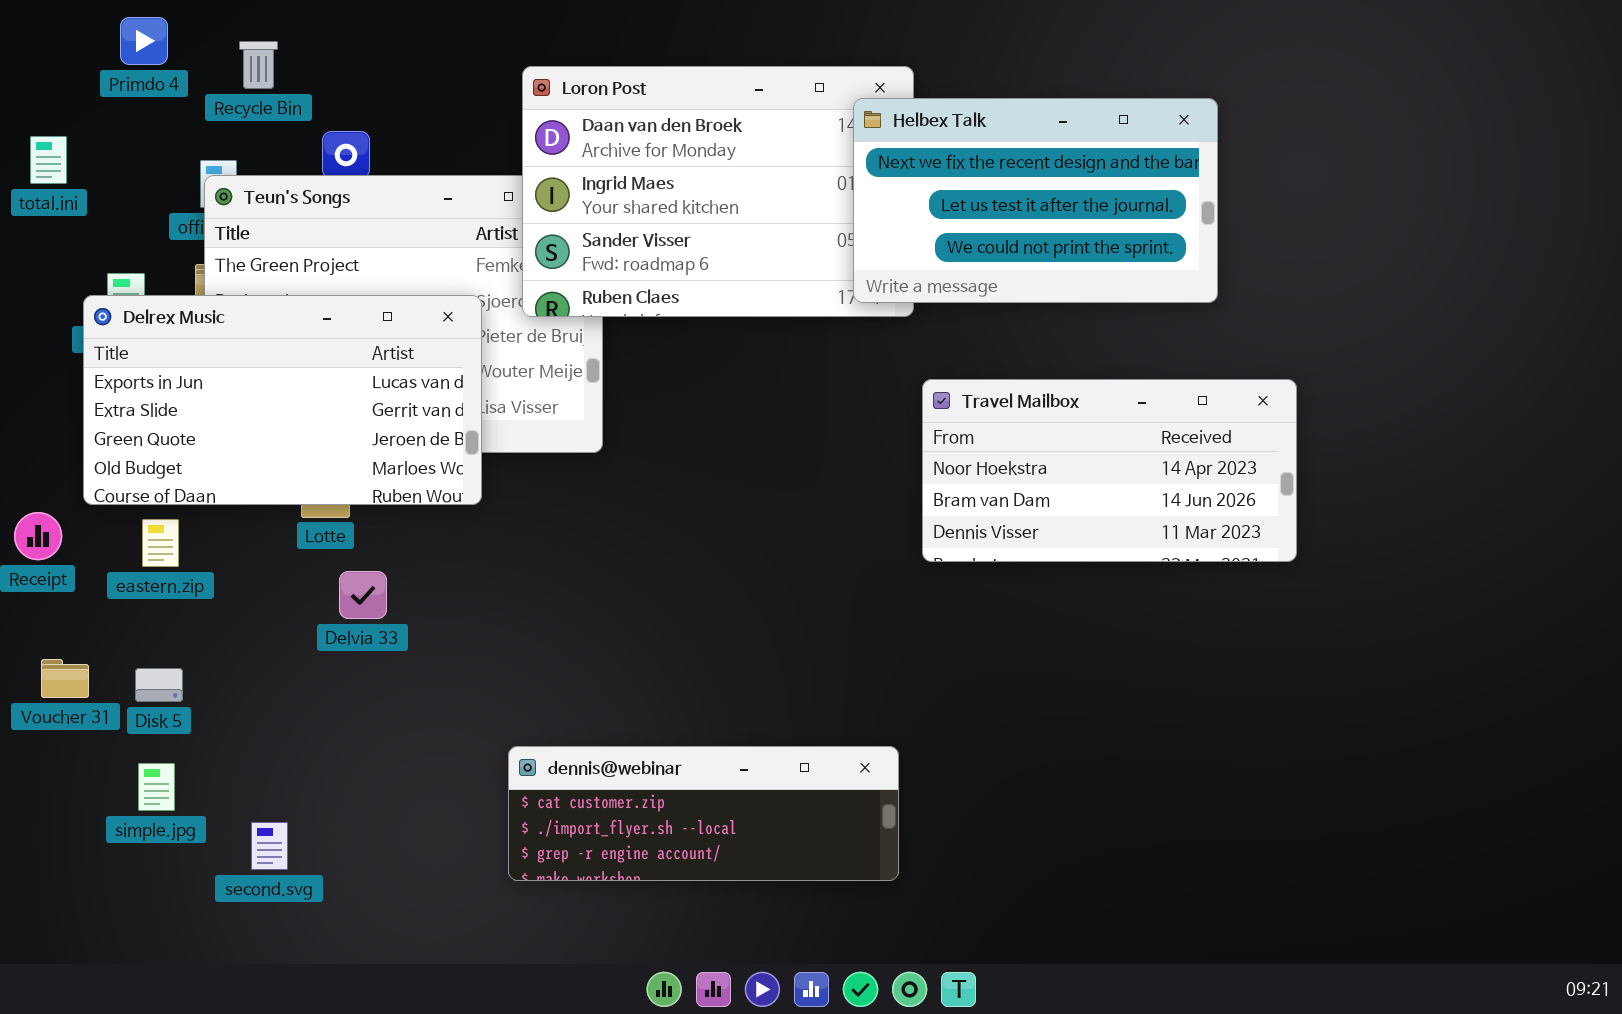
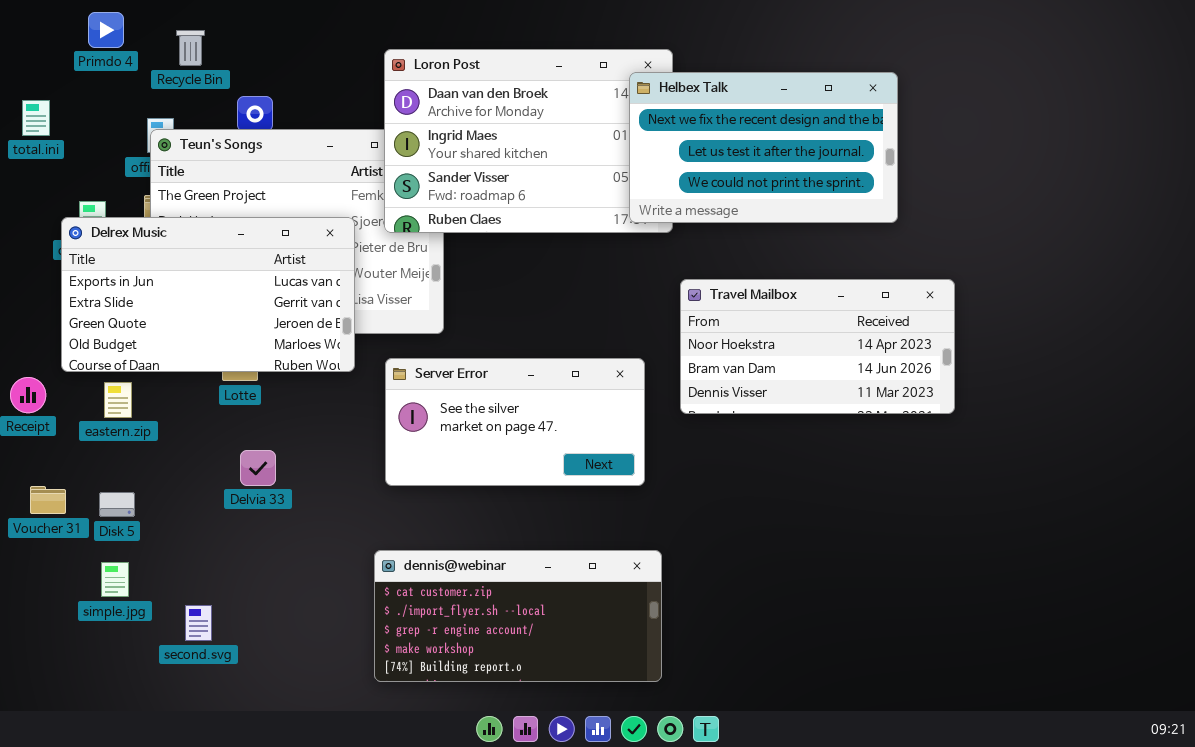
Server Error: none -> [385,358,645,486], opened
Delvia 33: [339,571,387,619] -> [240,450,276,486], moved
dennis@webinar: [508,746,899,881] -> [374,550,662,682], resized

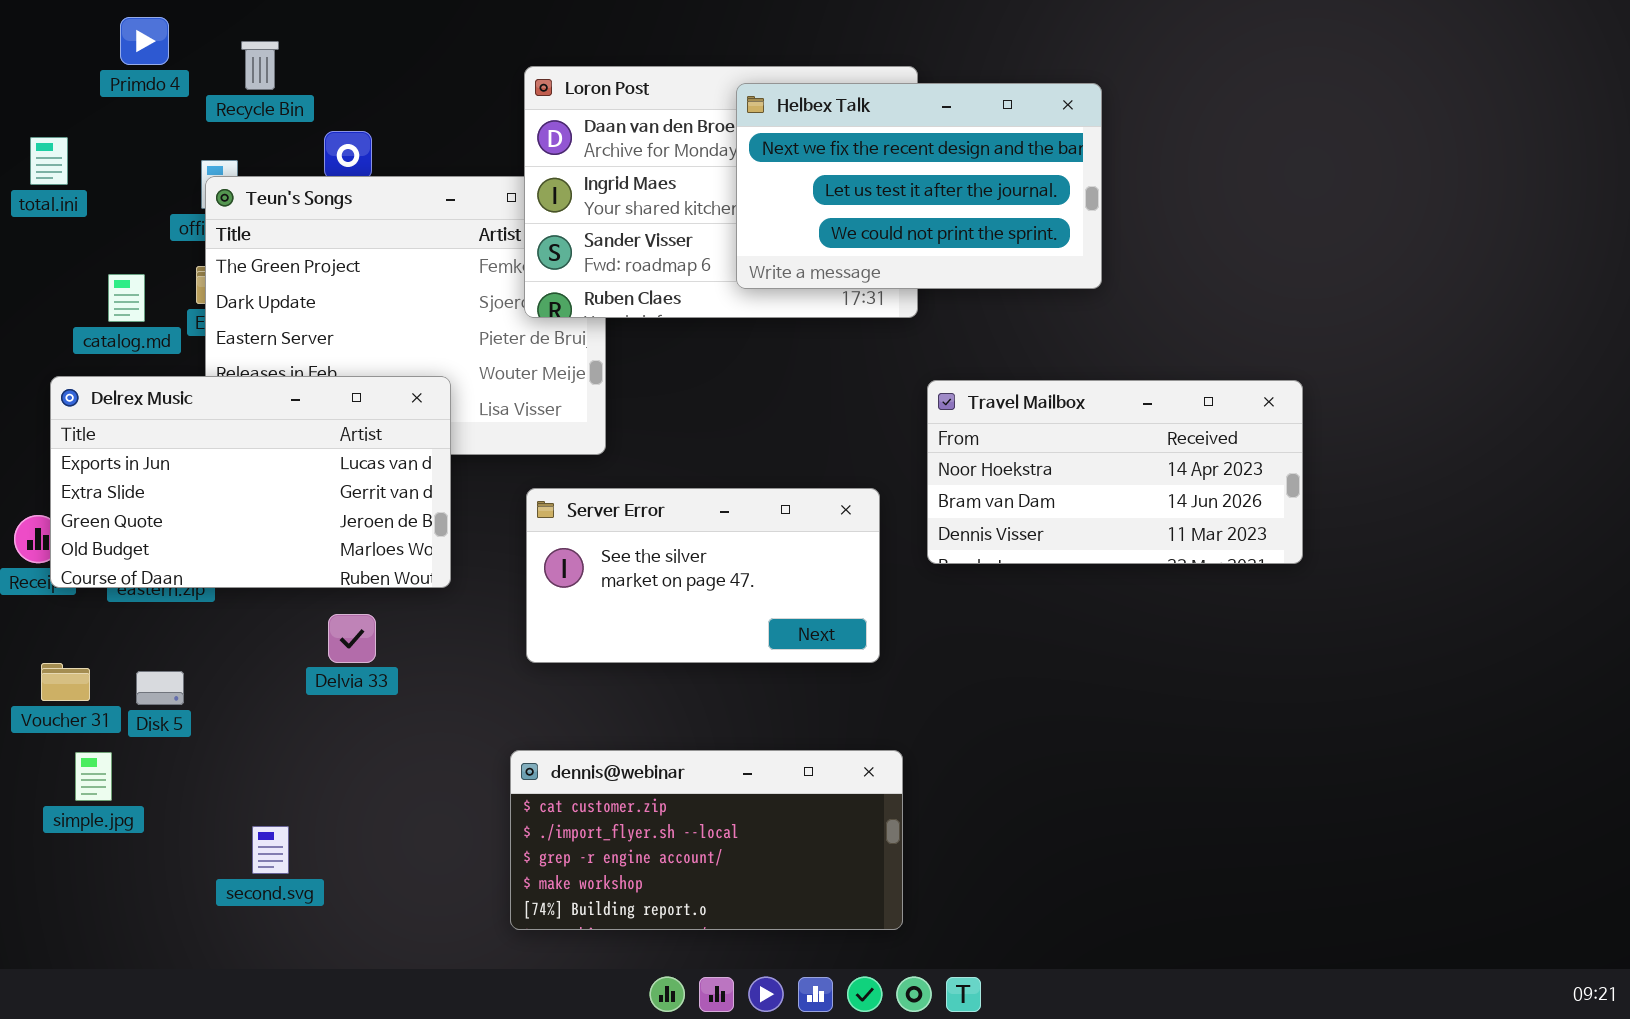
Helbex Talk: [629,72,898,223] -> [736,83,1102,289], moved
Delrex Music: [61,217,355,372] -> [50,376,451,588], moved
simple.jpg: [101,562,129,597] -> [75,752,112,801], moved

